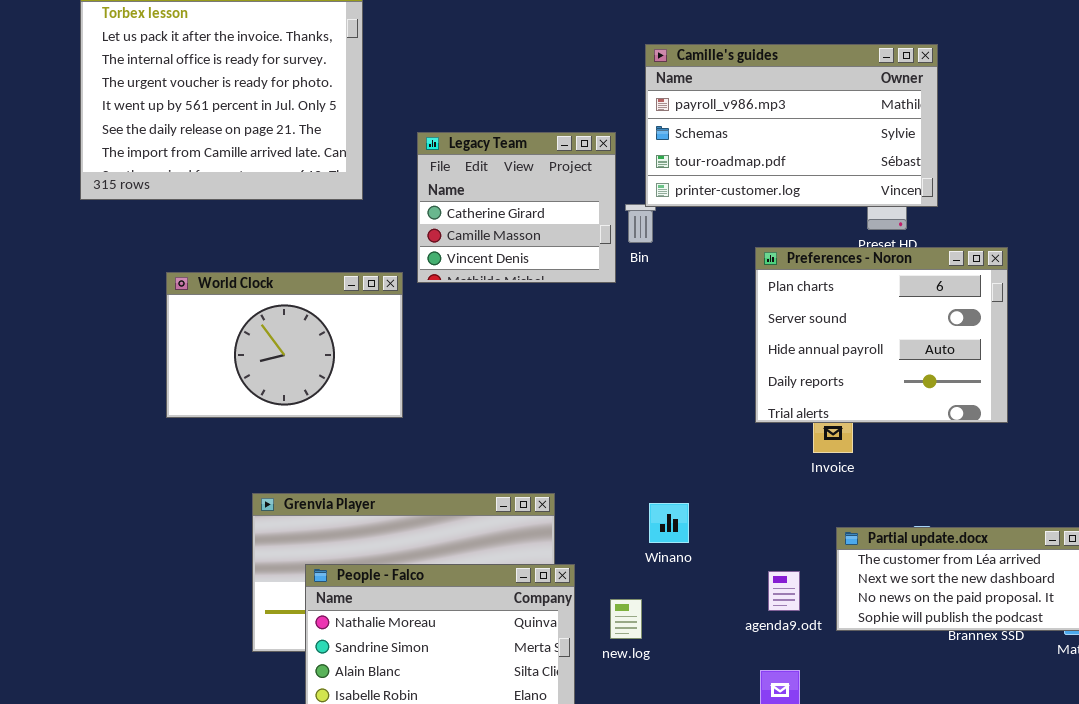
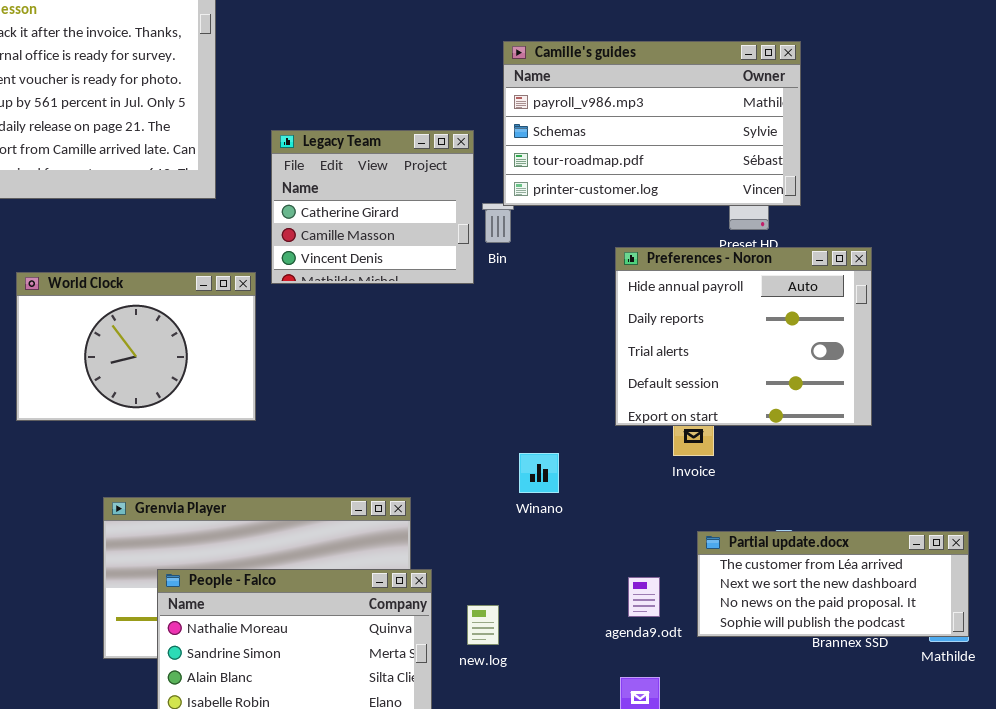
Preferences - Noron: [755,247,1008,423] -> [615,247,872,426], scrolled down 2 rows
Winano: [649,503,689,543] -> [519,453,559,493], moved

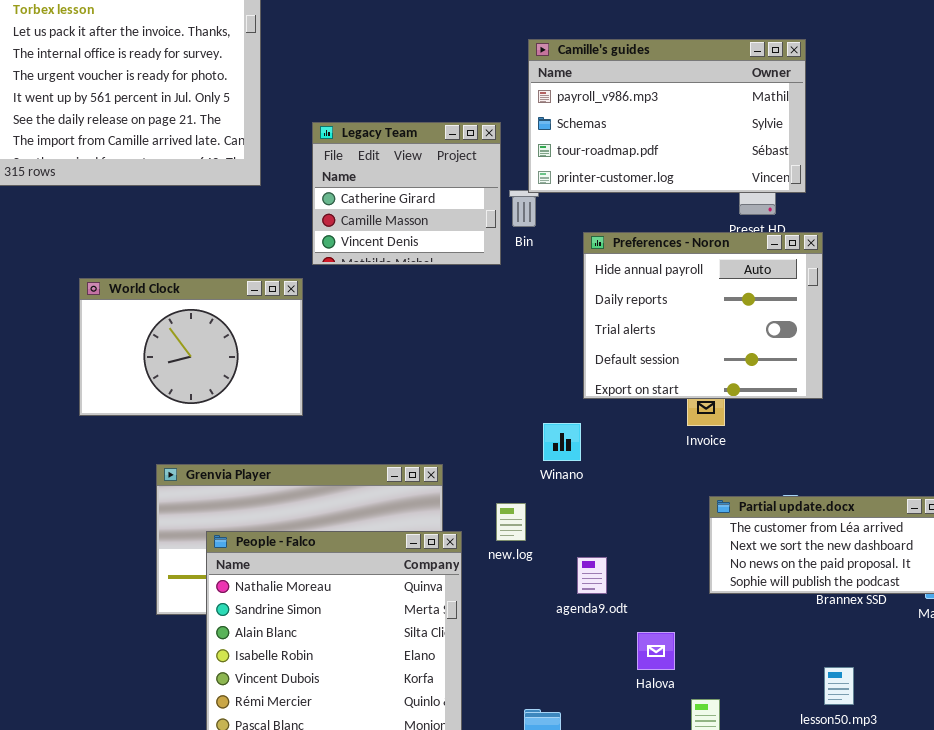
Preferences - Noron: [615,247,872,426] -> [583,232,823,399], moved
World Clock: [16,272,256,421] -> [79,278,303,416], moved
agenda9.odt: [628,577,660,617] -> [577,557,607,594], moved
new.log: [467,605,499,645] -> [496,503,526,541], moved

